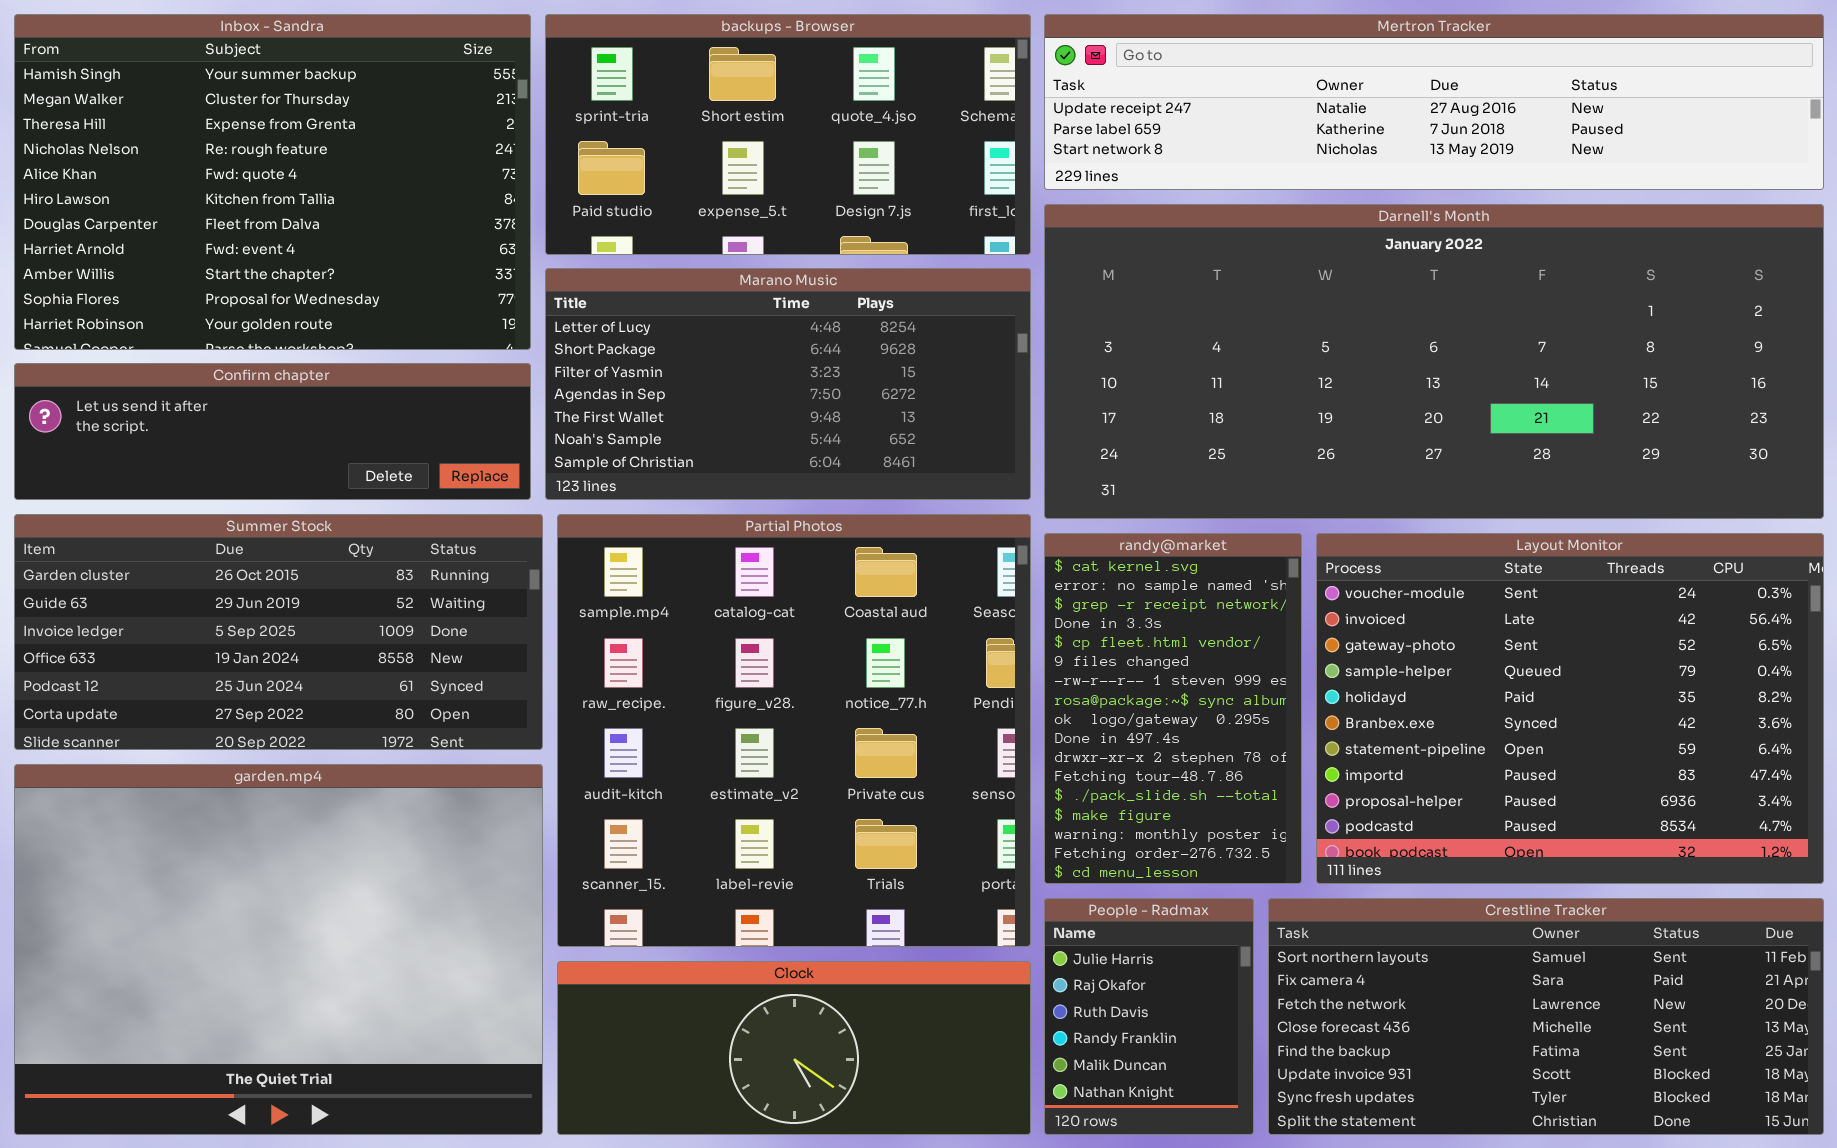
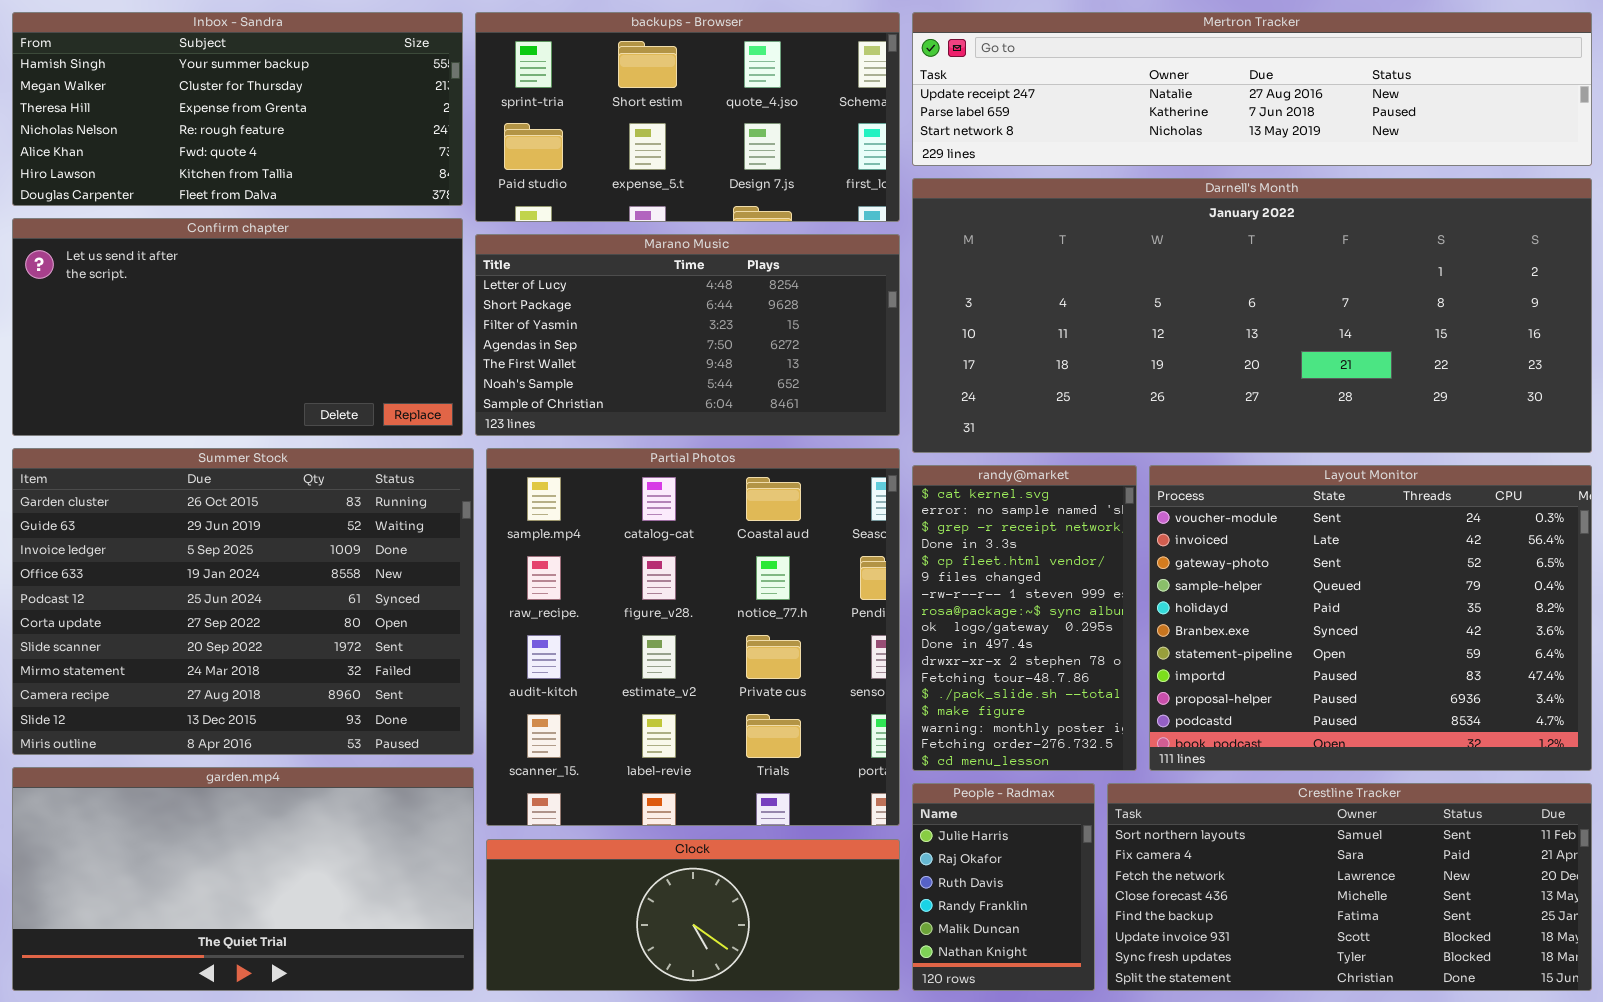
Inbox - Sandra: [14,14,531,350] -> [12,12,463,206], resized
Confirm chapter: [14,363,531,500] -> [12,218,463,436], resized
Summer Stock: [14,514,543,750] -> [12,448,474,755], resized
garden.mp4: [14,764,543,1135] -> [12,767,474,991], resized

